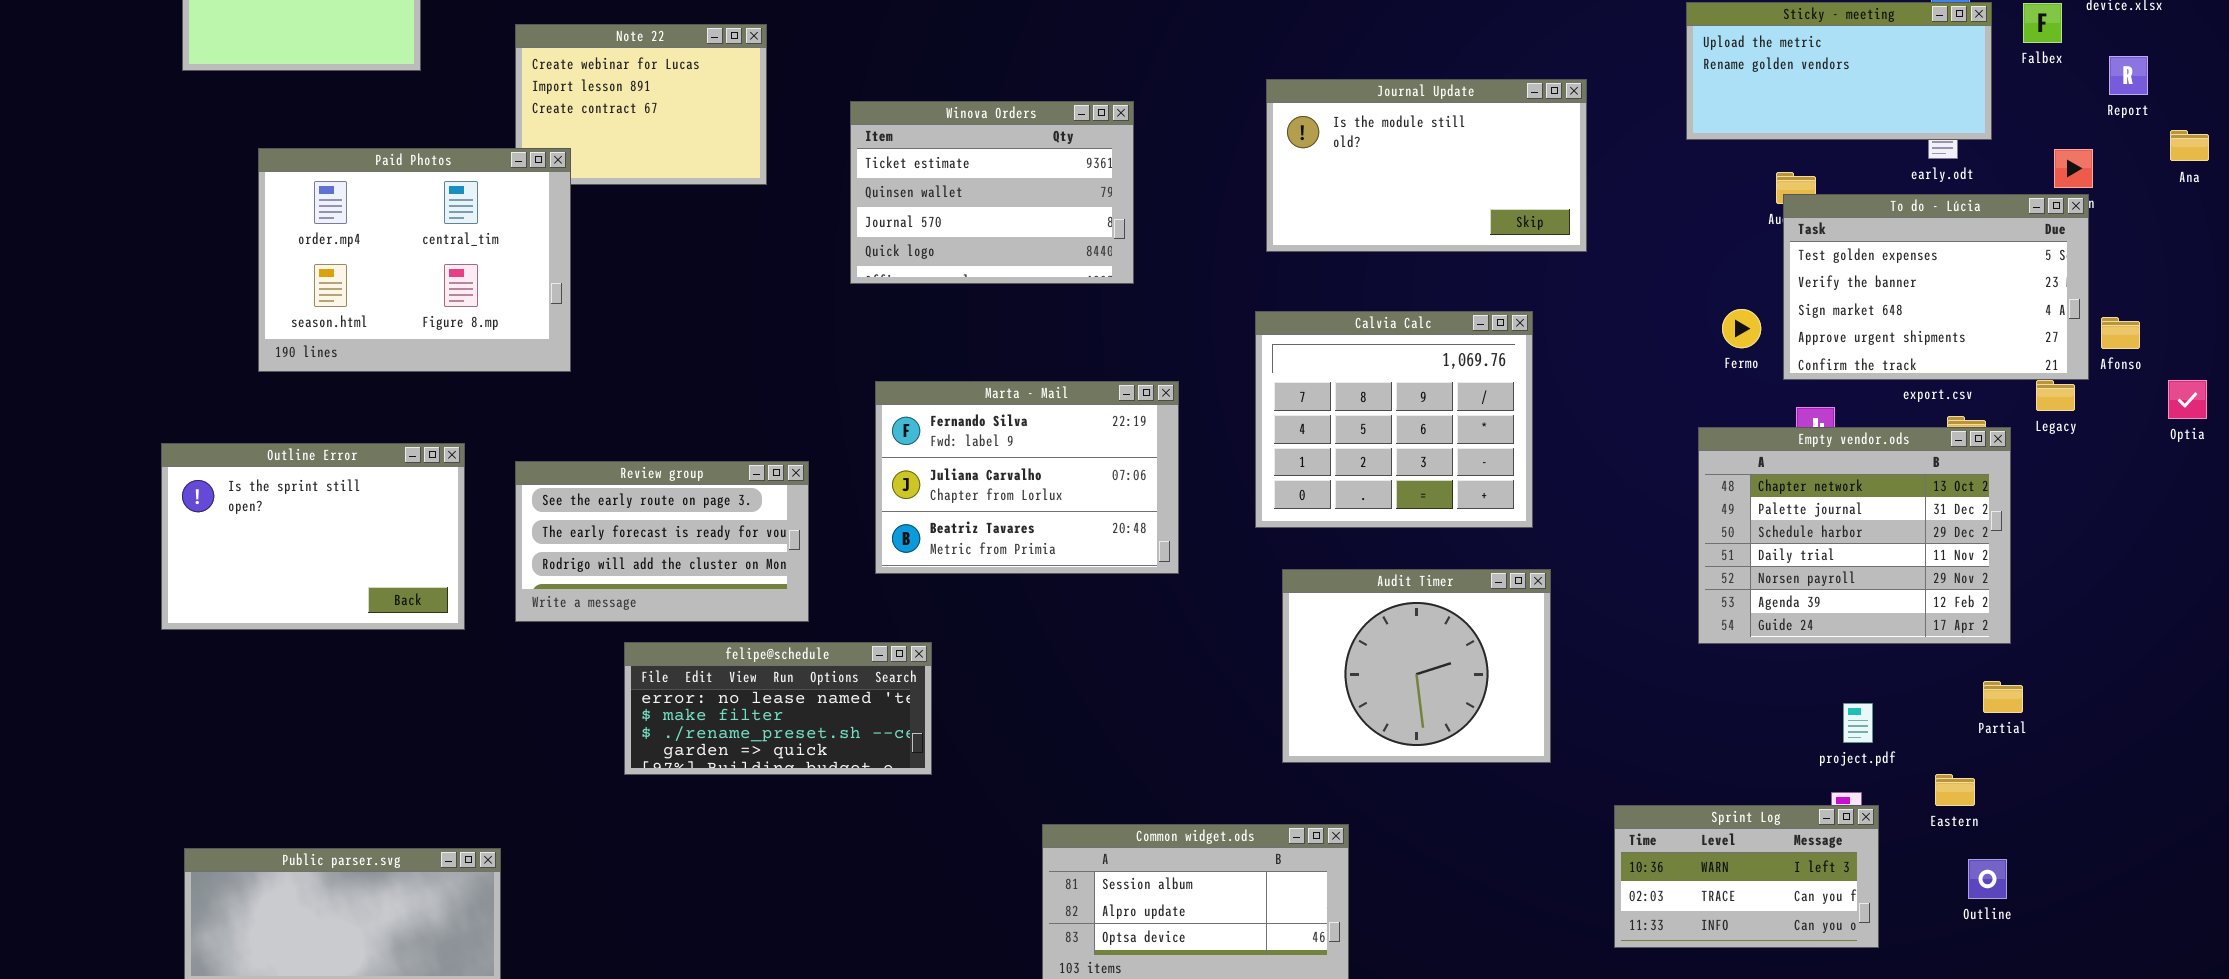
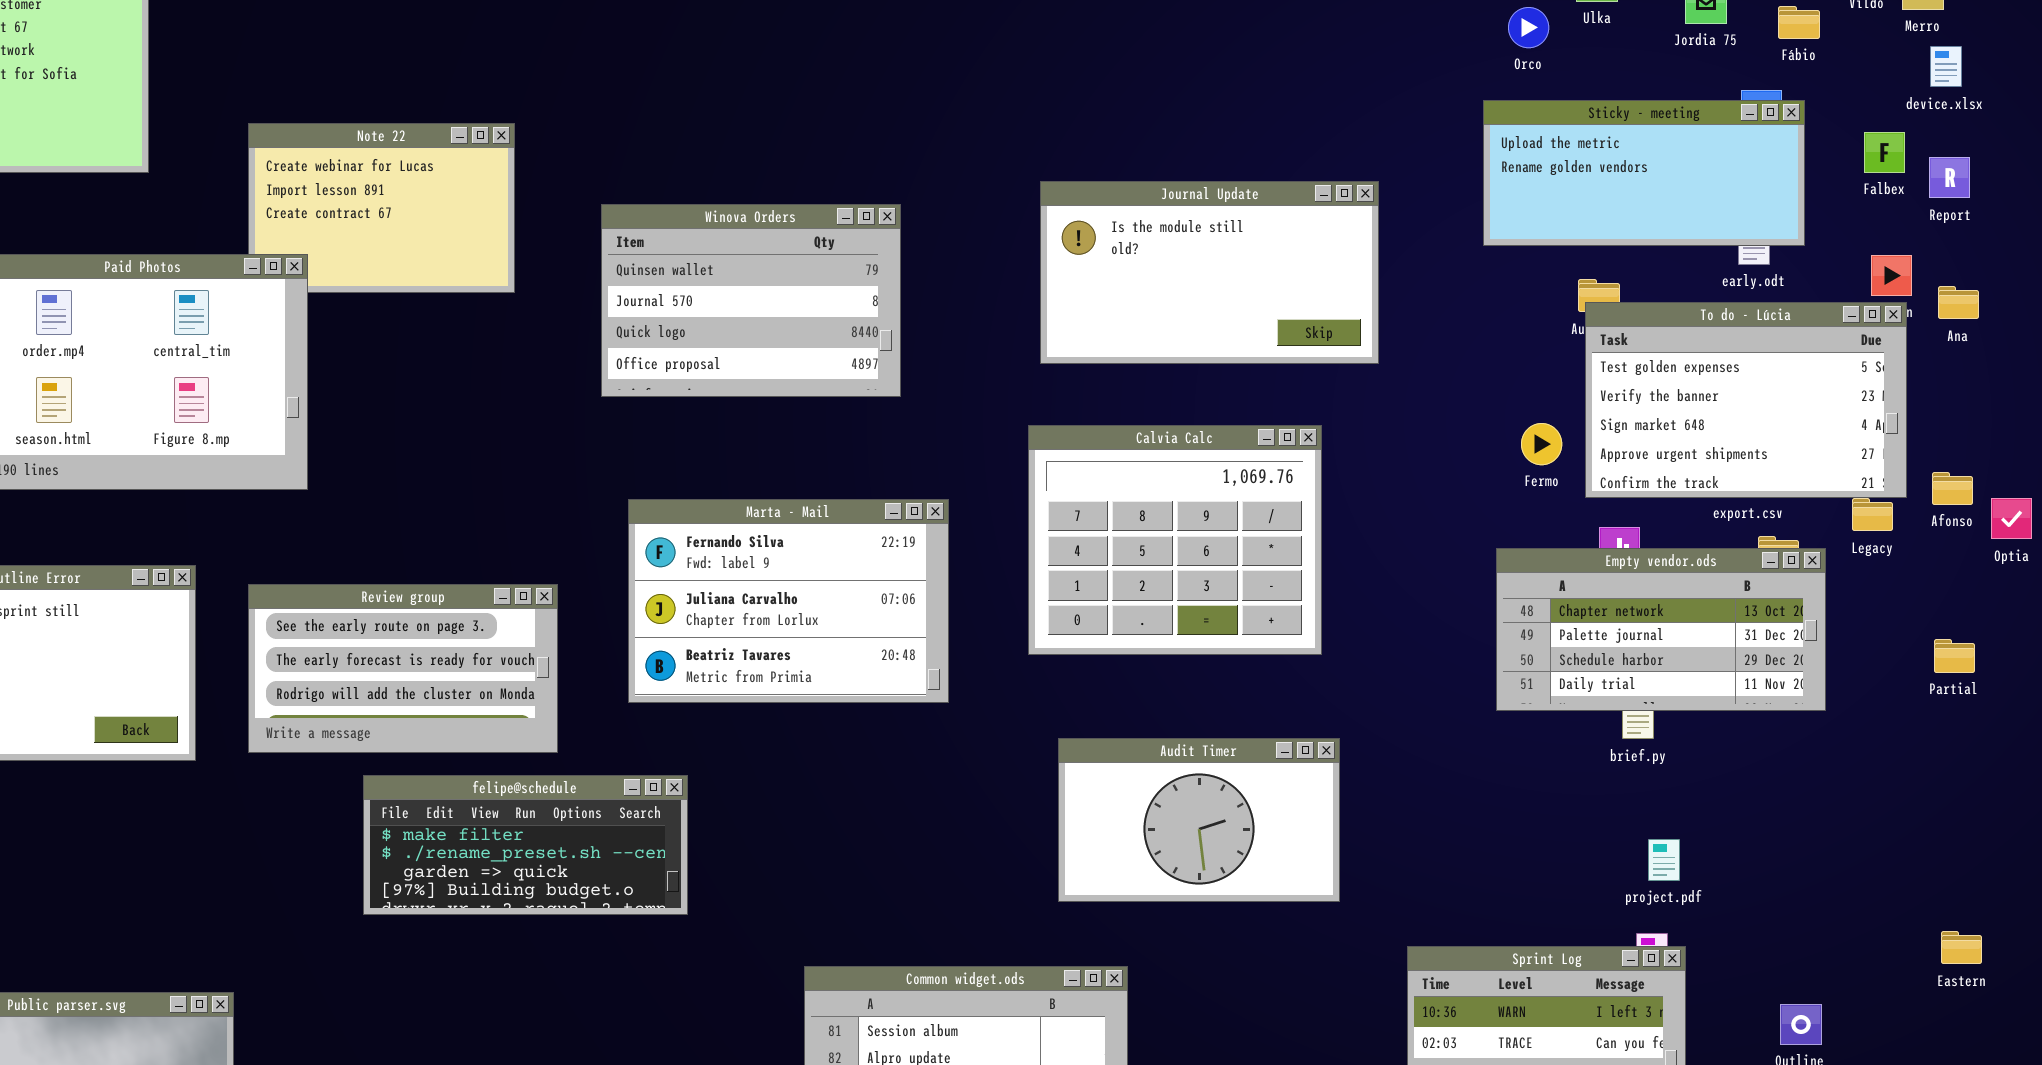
Falbex: [2023,3,2062,43] -> [1864,132,1905,173], moved
Winova Orders: [850,101,1134,284] -> [601,204,901,397], scrolled down 1 row
Ana: [2170,130,2209,161] -> [1938,286,1979,319], moved
Afonso: [2101,317,2140,349] -> [1932,472,1973,505], moved
Empty vendor.ods: [1698,427,2011,644] -> [1496,548,1826,711], resized
Audit Timer: [1282,569,1551,763] -> [1058,738,1340,902], resized
felipe@schedule: [624,642,932,775] -> [363,775,688,915], scrolled down 1 row
Partial: [1983,681,2023,713] -> [1934,639,1975,673], moved
Eastern: [1935,774,1975,806] -> [1941,931,1982,964], moved

